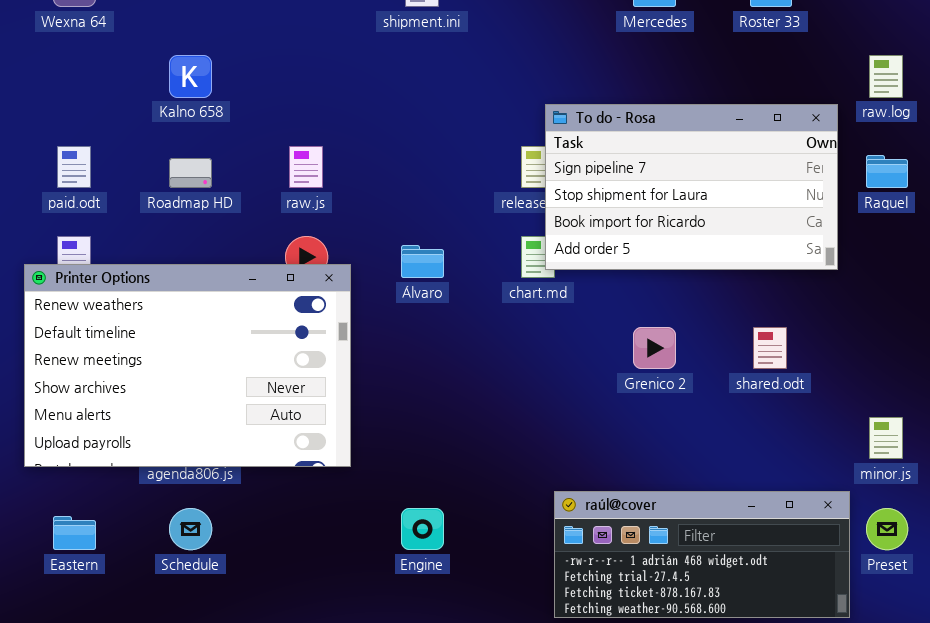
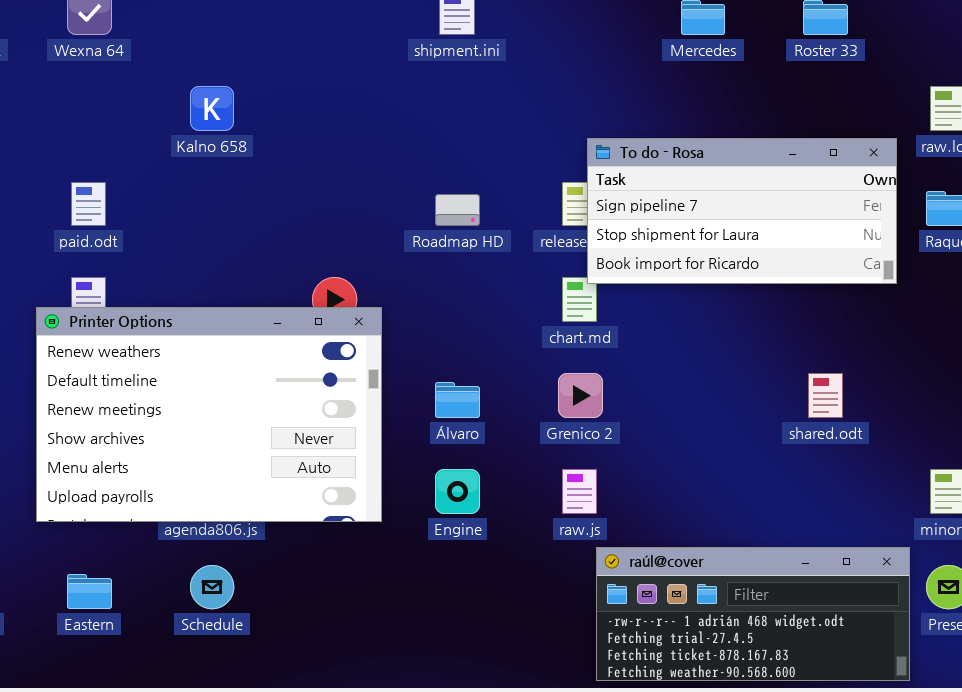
To do - Rosa: [545,104,838,270] -> [587,138,897,284], resized
raw.js: [289,146,323,188] -> [562,469,597,514], moved
Roadmap HD: [169,158,212,188] -> [435,194,480,226], moved
Álvaro: [401,245,444,278] -> [435,382,480,418], moved
Grenico 2: [633,327,676,369] -> [558,373,603,418], moved
Engine: [401,508,444,550] -> [435,469,480,514], moved

